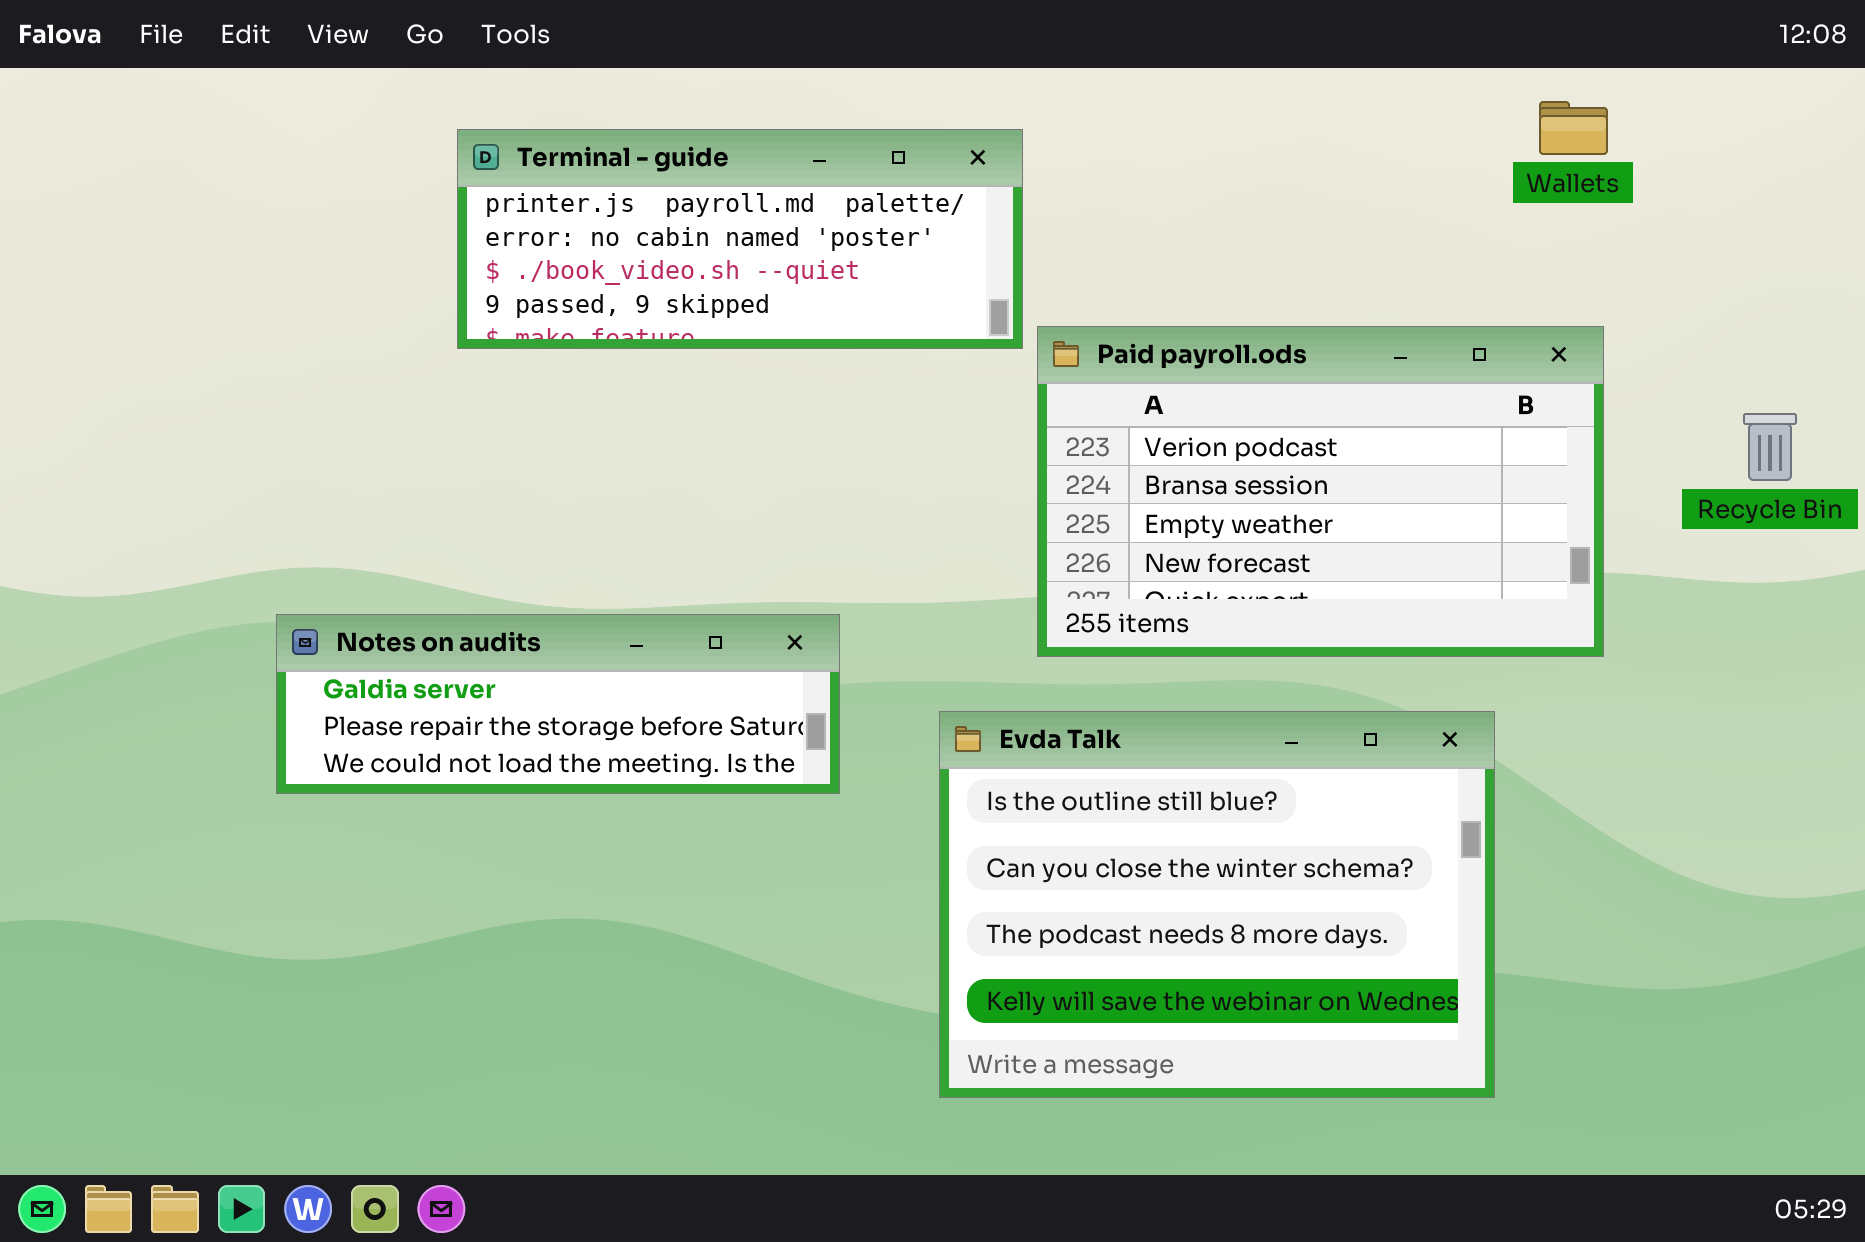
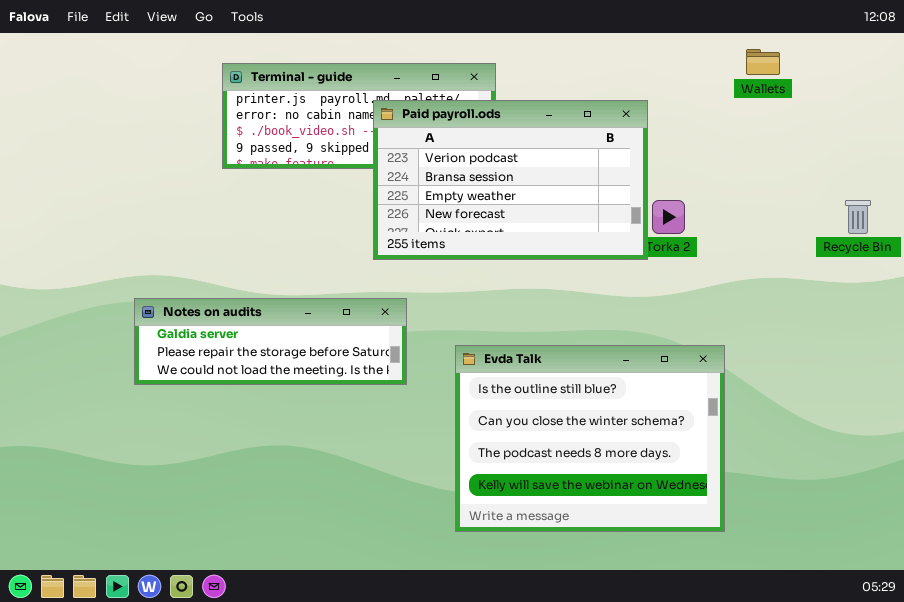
Paid payroll.ods: [1037,326,1604,657] -> [373,100,648,260], moved

